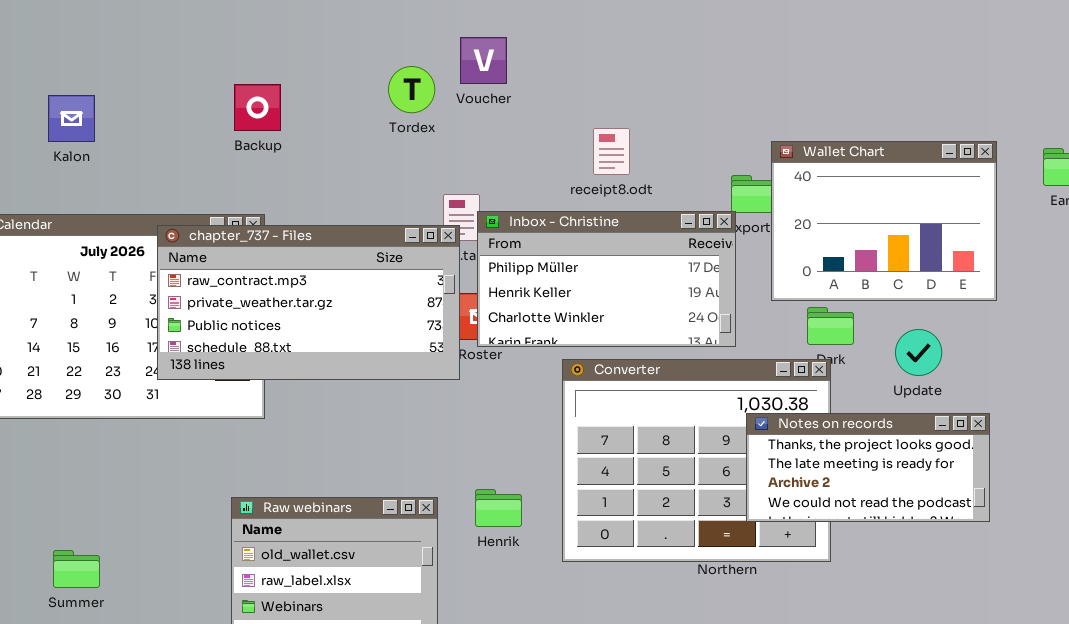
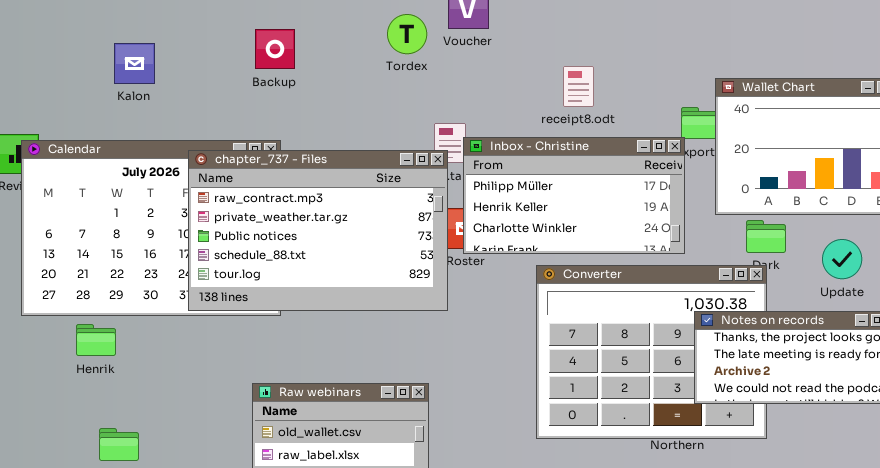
Kalon: [48,95,95,142] -> [114,43,155,84], moved
chapter_737 - Files: [157,225,460,380] -> [188,150,448,311], resized
Henrik: [475,489,522,527] -> [76,324,116,356], moved

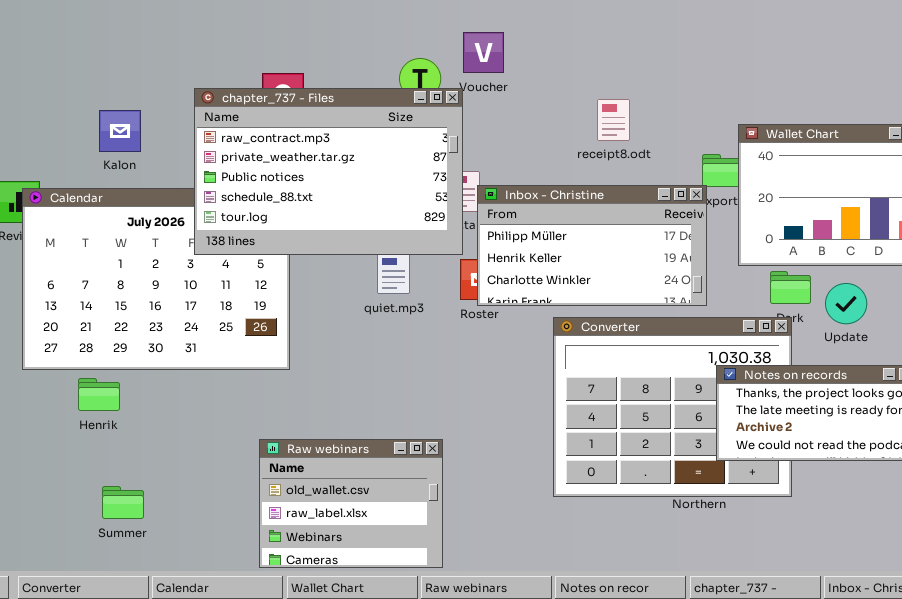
Kalon: [114,43,155,84] -> [99,110,141,152], moved
receipt8.odt: [563,66,594,107] -> [597,99,630,141], moved
chapter_737 - Files: [188,150,448,311] -> [194,88,463,255], moved
Update: [822,239,862,279] -> [825,283,867,324], moved

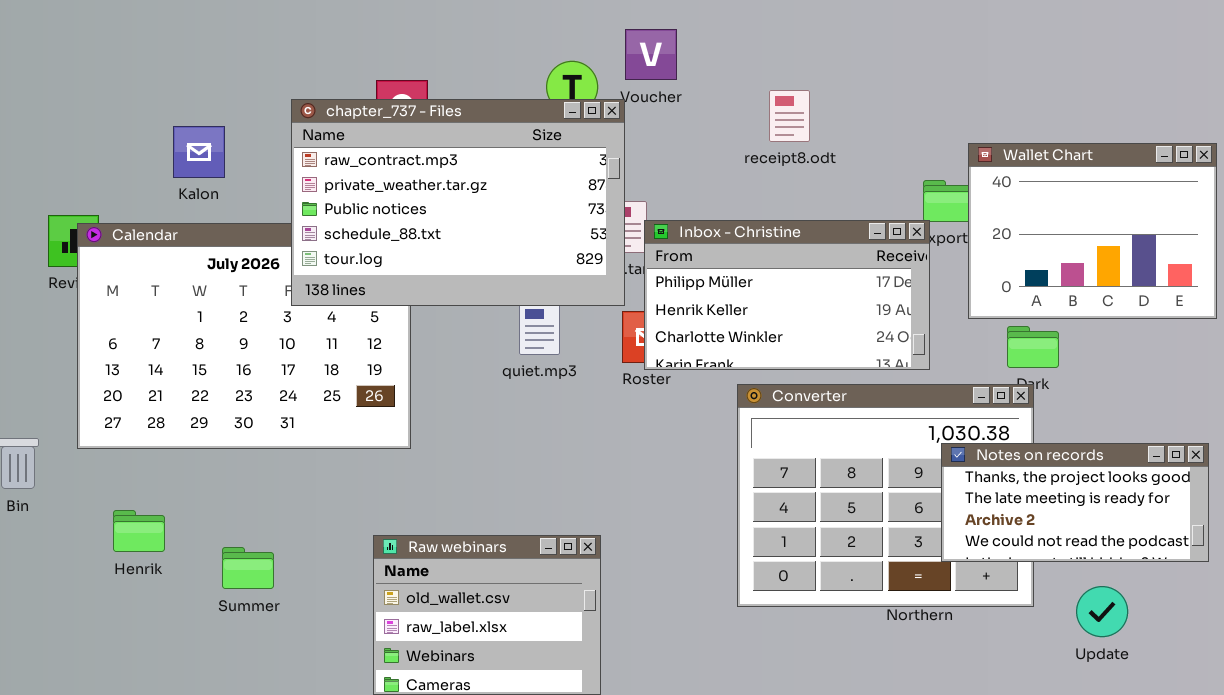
receipt8.odt: [597,99,630,141] -> [769,90,810,142], moved
Update: [825,283,867,324] -> [1076,586,1128,637], moved
Henrik: [78,378,120,411] -> [113,510,165,552], moved
Summer: [102,486,144,519] -> [222,547,274,589], moved

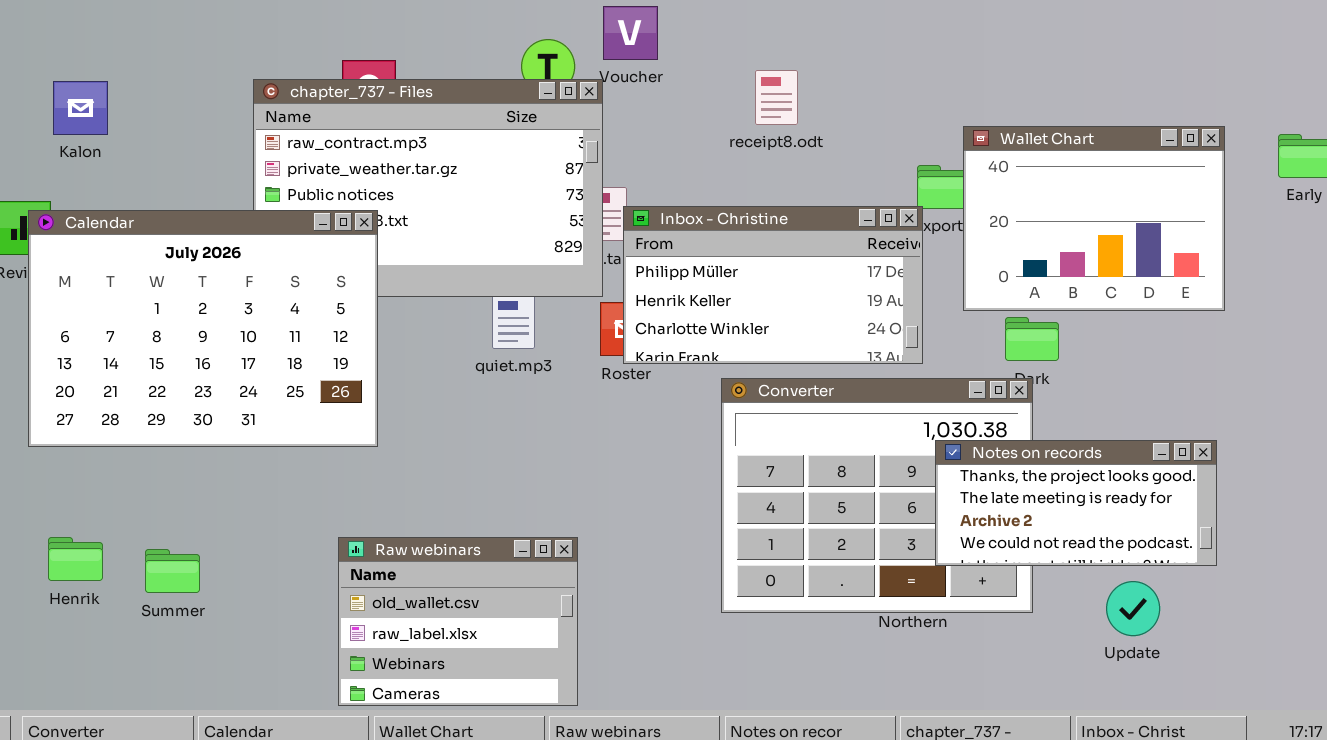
Kalon: [173,126,225,178] -> [53,81,108,135], moved
Calendar: [77,223,411,449] -> [28,210,378,447], raised
Henrik: [113,510,165,552] -> [48,537,103,581], moved
Summer: [222,547,274,589] -> [145,549,200,593], moved
Update: [1076,586,1128,637] -> [1106,581,1160,636], moved

